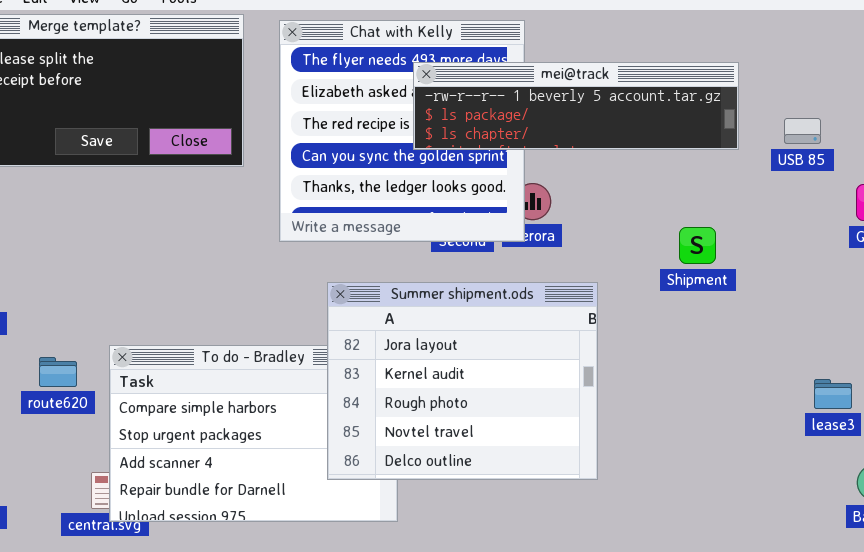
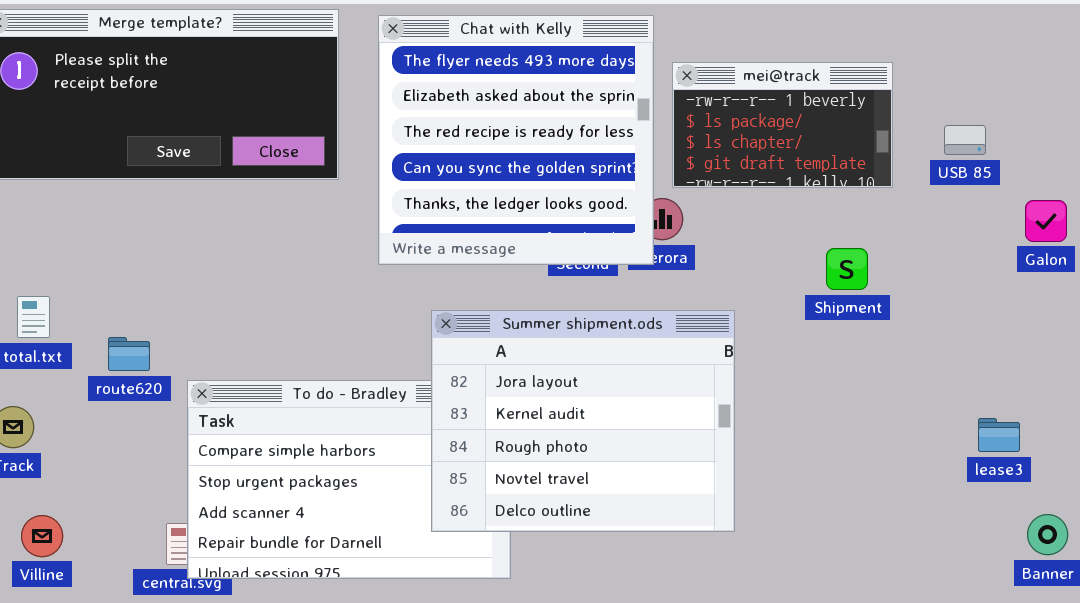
mei@track: [413,62,739,150] -> [672,62,893,188], resized
route620: [39,357,77,387] -> [108,337,150,371], moved

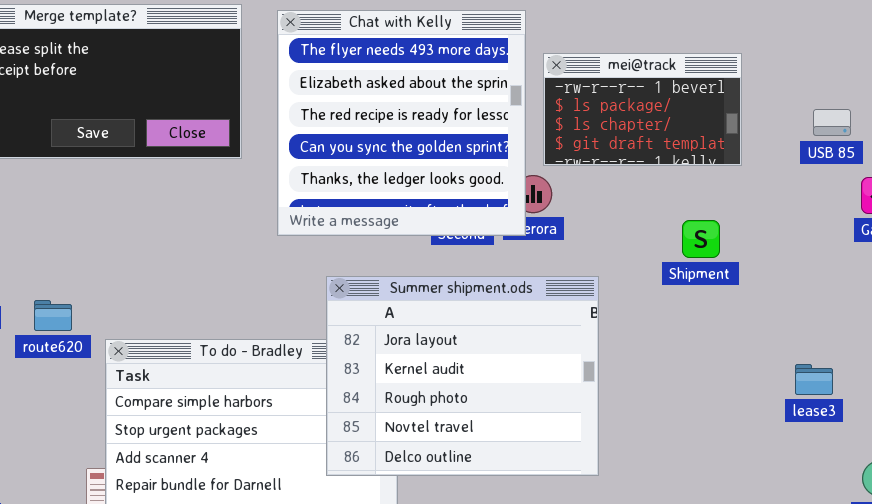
USB 85: [944,125,986,155] -> [813,109,851,136], moved
lease3: [978,418,1020,452] -> [795,364,833,395], moved

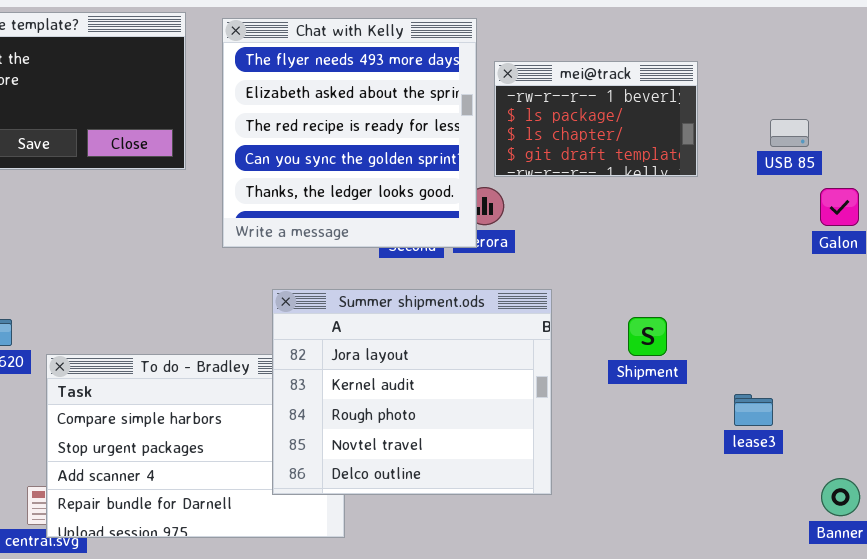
Shipment: [682,220,720,258] -> [628,317,667,356], moved
lease3: [795,364,833,395] -> [734,394,773,426], moved

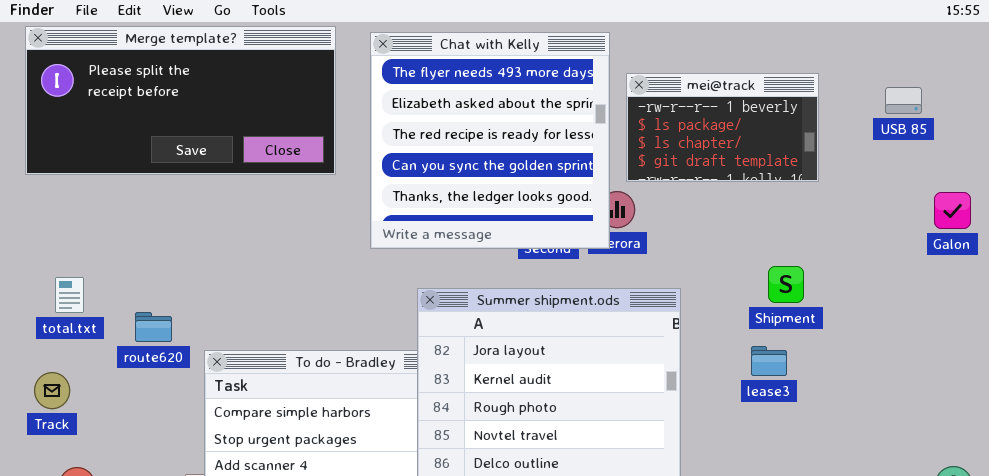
USB 85: [770,119,809,147] -> [885,87,922,114], moved
Shipment: [628,317,667,356] -> [768,266,804,303], moved
lease3: [734,394,773,426] -> [751,346,787,376], moved

